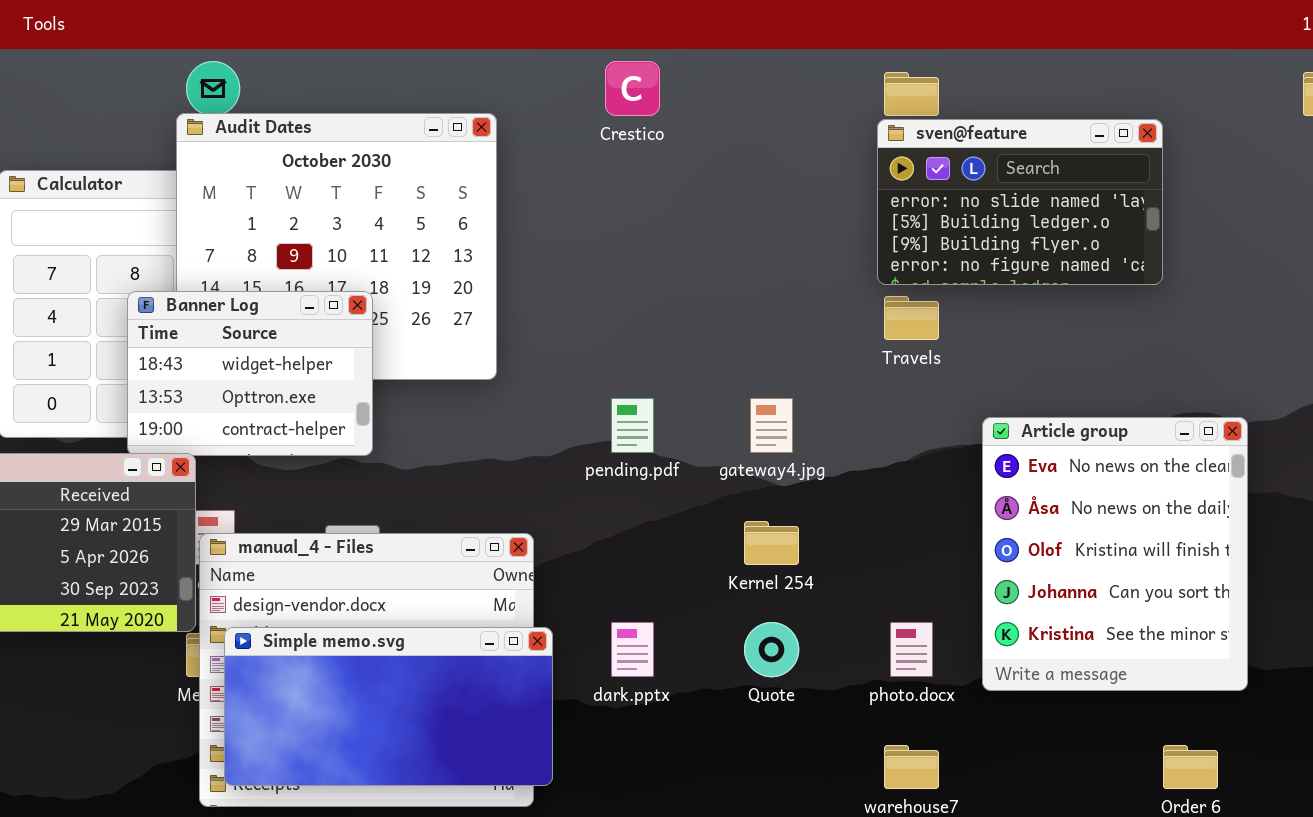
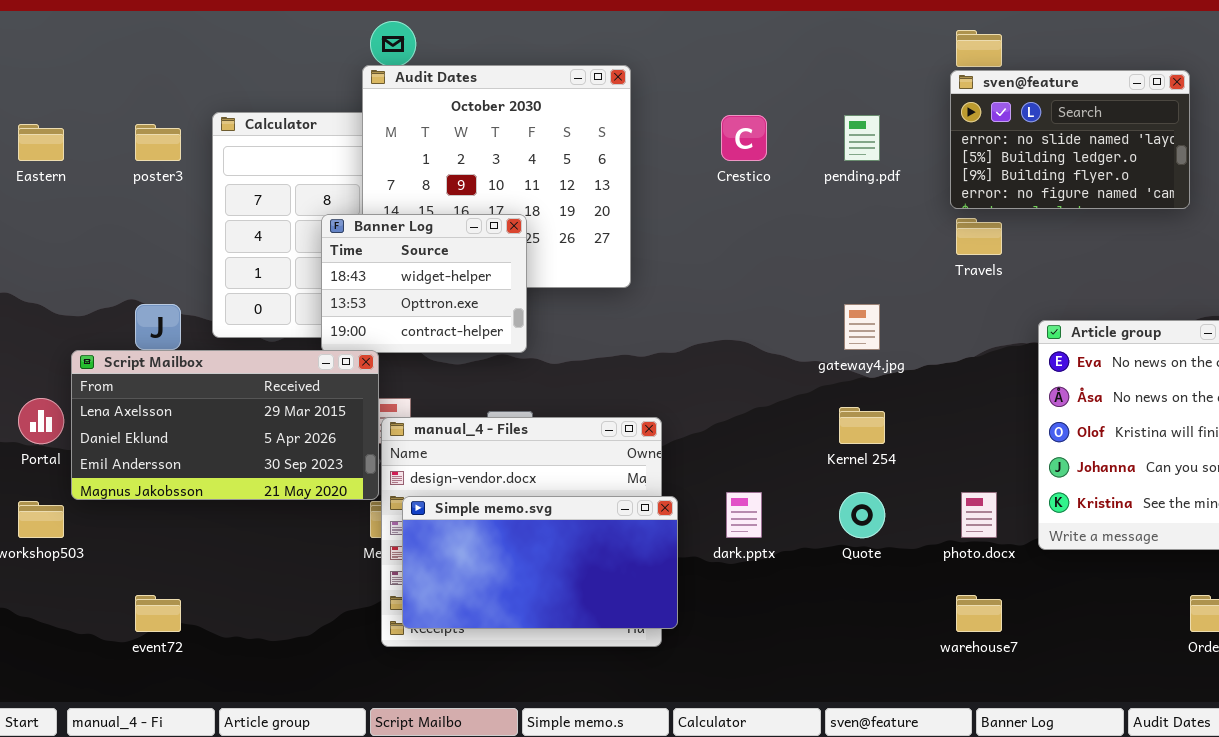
Crestico: [605,61,660,116] -> [721,115,767,161], moved
pending.pdf: [611,398,654,453] -> [844,115,880,161], moved

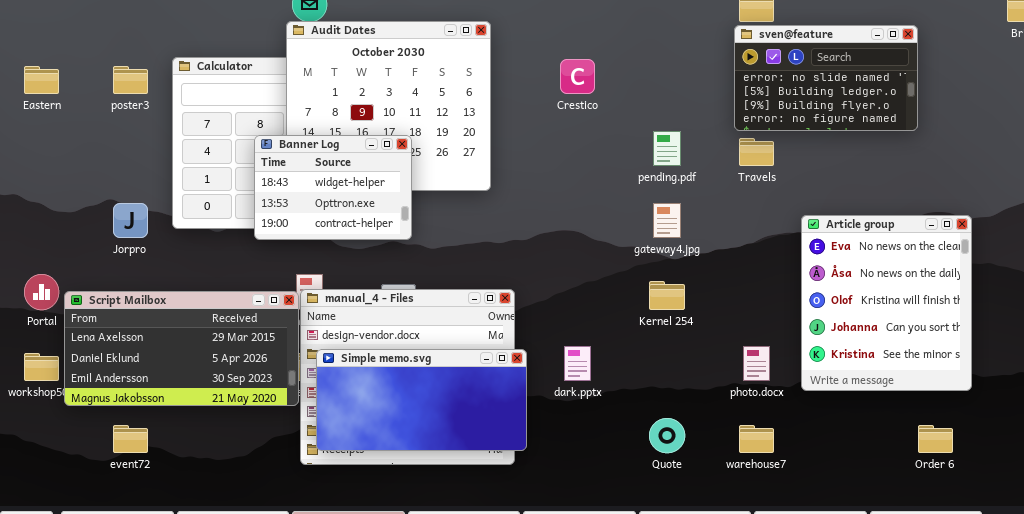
pending.pdf: [844,115,880,161] -> [653,131,681,166], moved
Script Mailbox: [71,350,379,500] -> [64,291,299,406], moved
Quote: [839,492,885,538] -> [649,418,685,453], moved

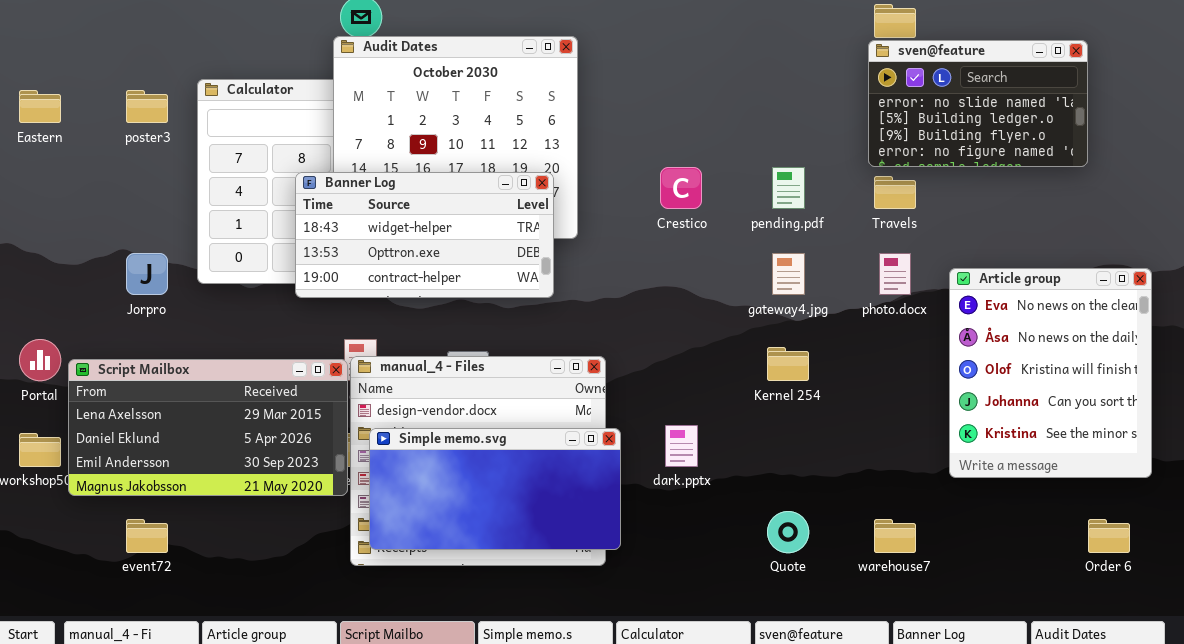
Crestico: [560,59,595,94] -> [660,167,702,209], moved
Banner Log: [254,135,412,240] -> [295,172,554,298], resized
photo.docx: [743,346,770,381] -> [879,253,911,295], moved

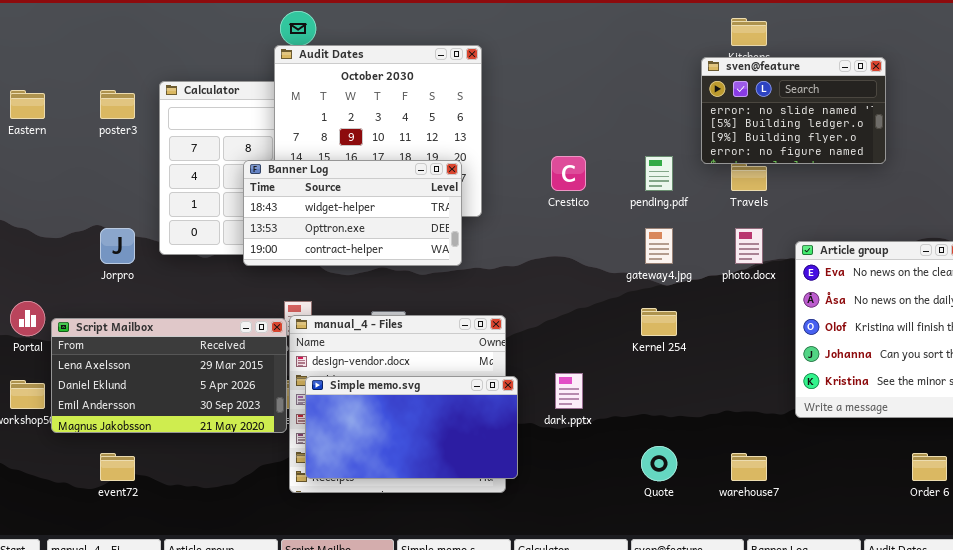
sven@feature: [868,40,1088,167] -> [701,57,886,164], moved

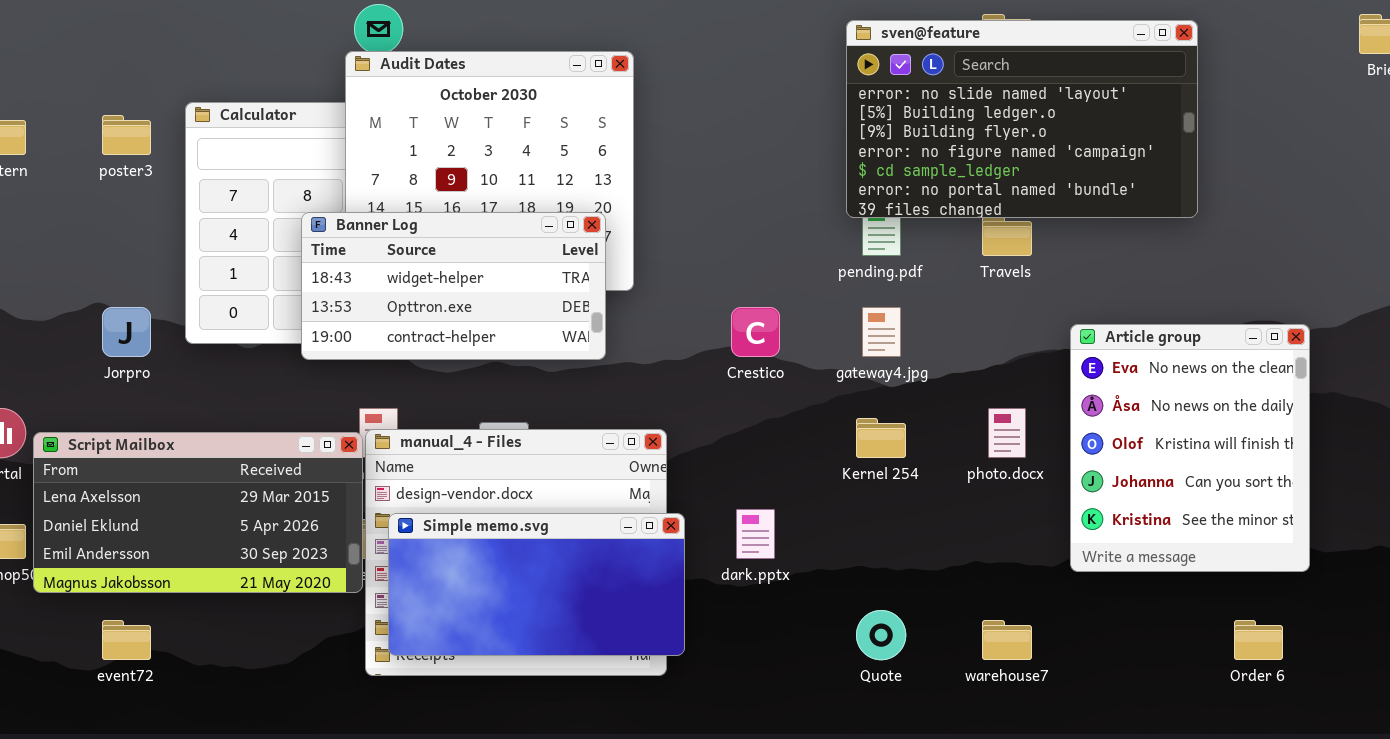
sven@feature: [701,57,886,164] -> [846,20,1198,218], resized
Crestico: [551,156,586,191] -> [731,307,780,357], moved
photo.docx: [735,228,763,264] -> [988,408,1026,458], moved

